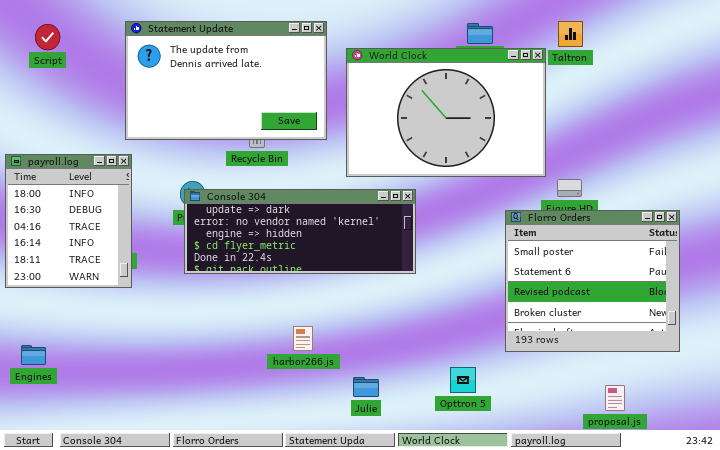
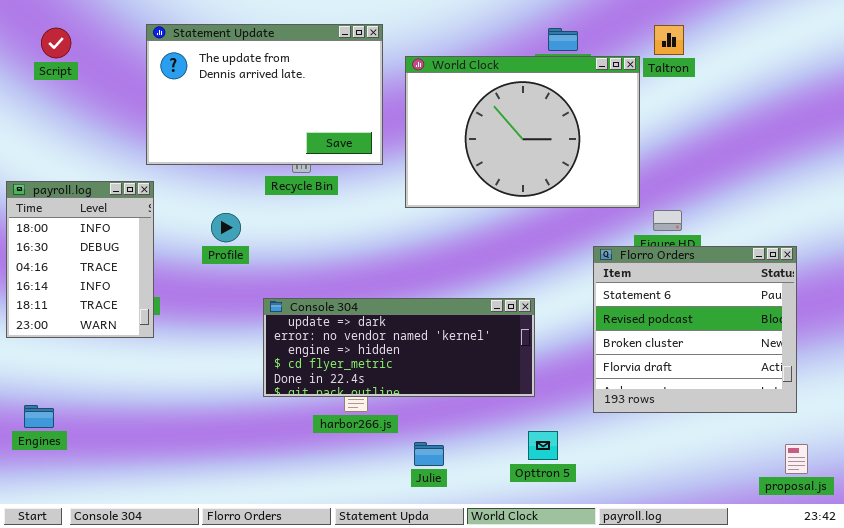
Console 304: [184,189,416,274] -> [263,298,535,397], moved
Florro Orders: [505,210,680,352] -> [593,246,797,413], scrolled down 1 row
proposal.js: [605,385,625,411] -> [785,444,808,474], moved

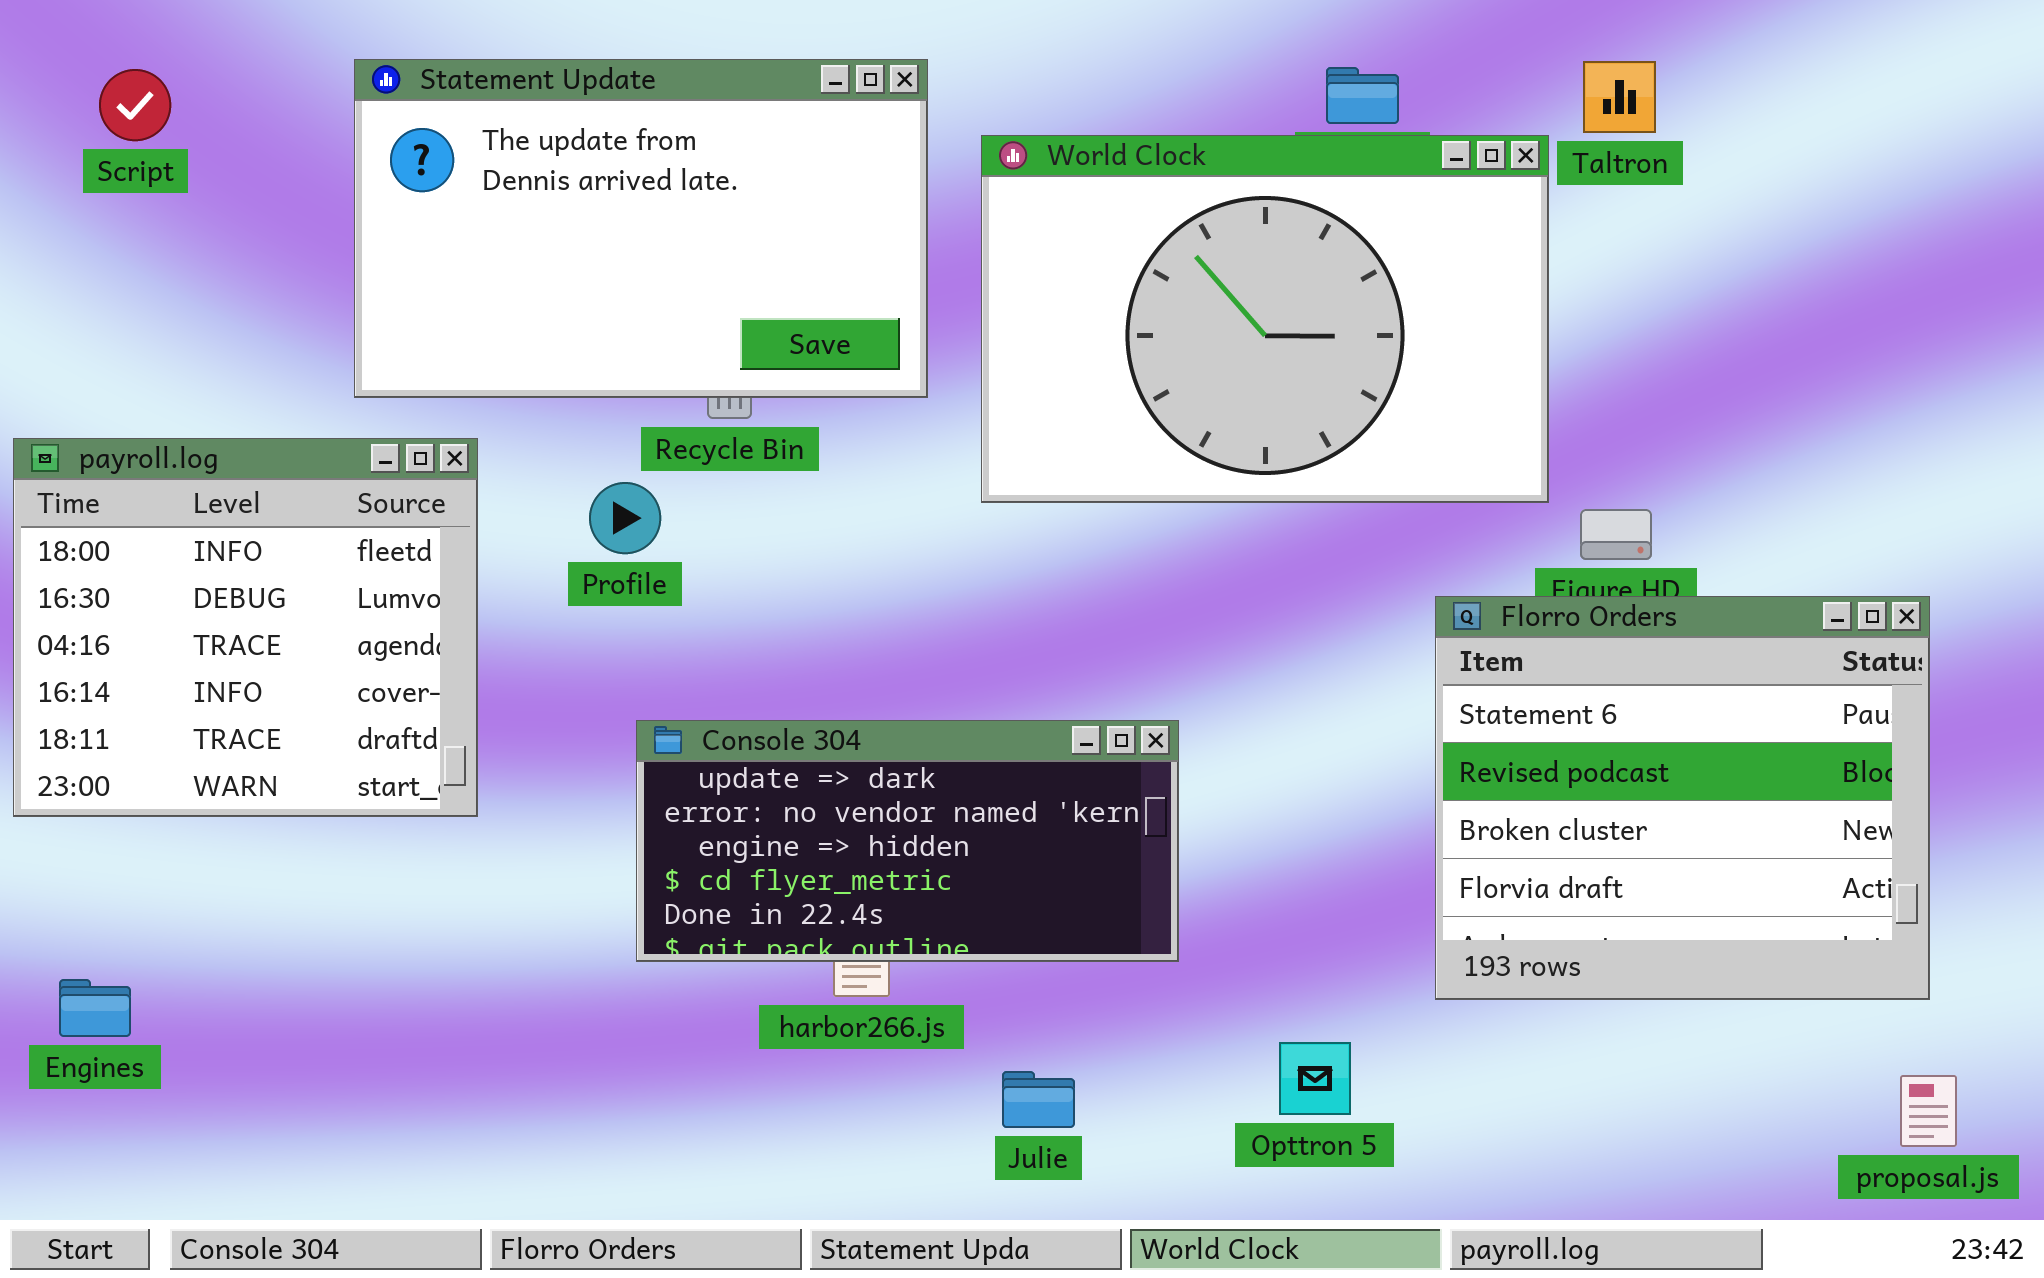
payroll.log: [6,181,154,338] -> [13,438,478,817], resized
Profile: [211,213,241,242] -> [589,482,661,554], moved
Console 304: [263,298,535,397] -> [636,720,1179,962], resized

